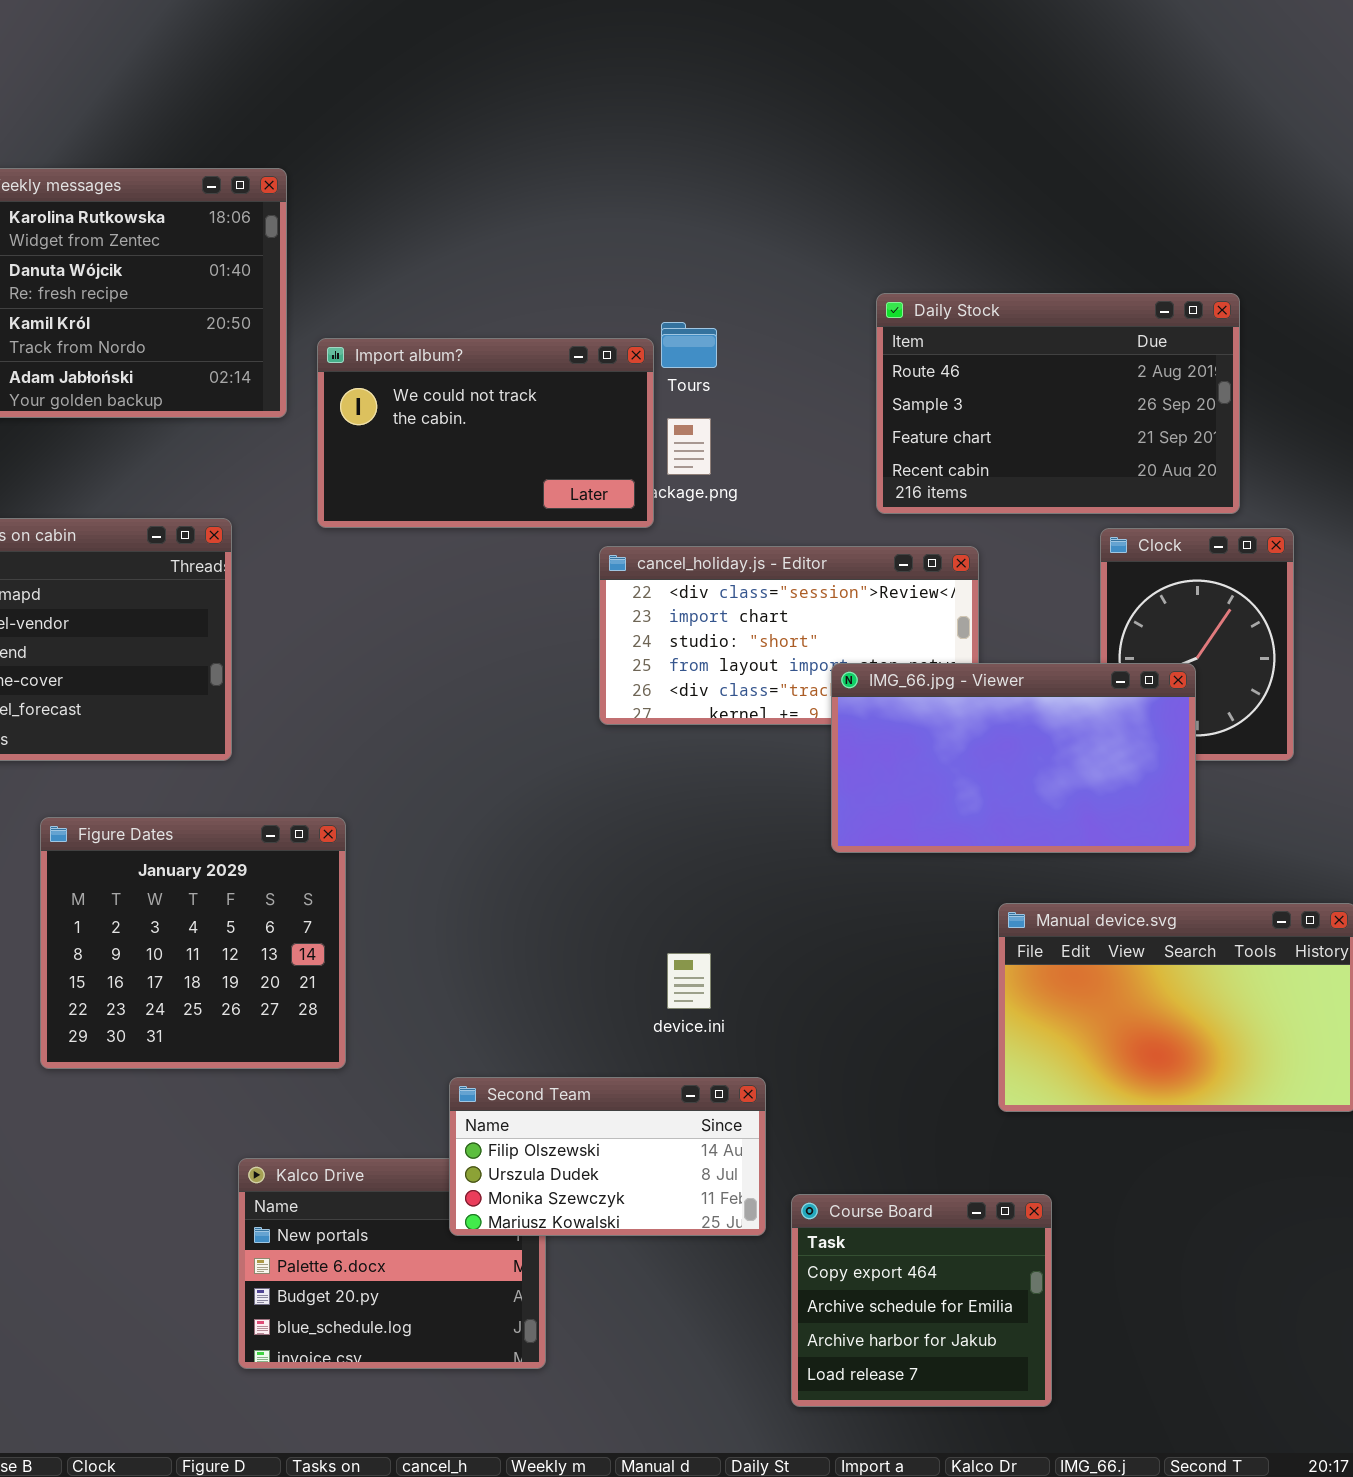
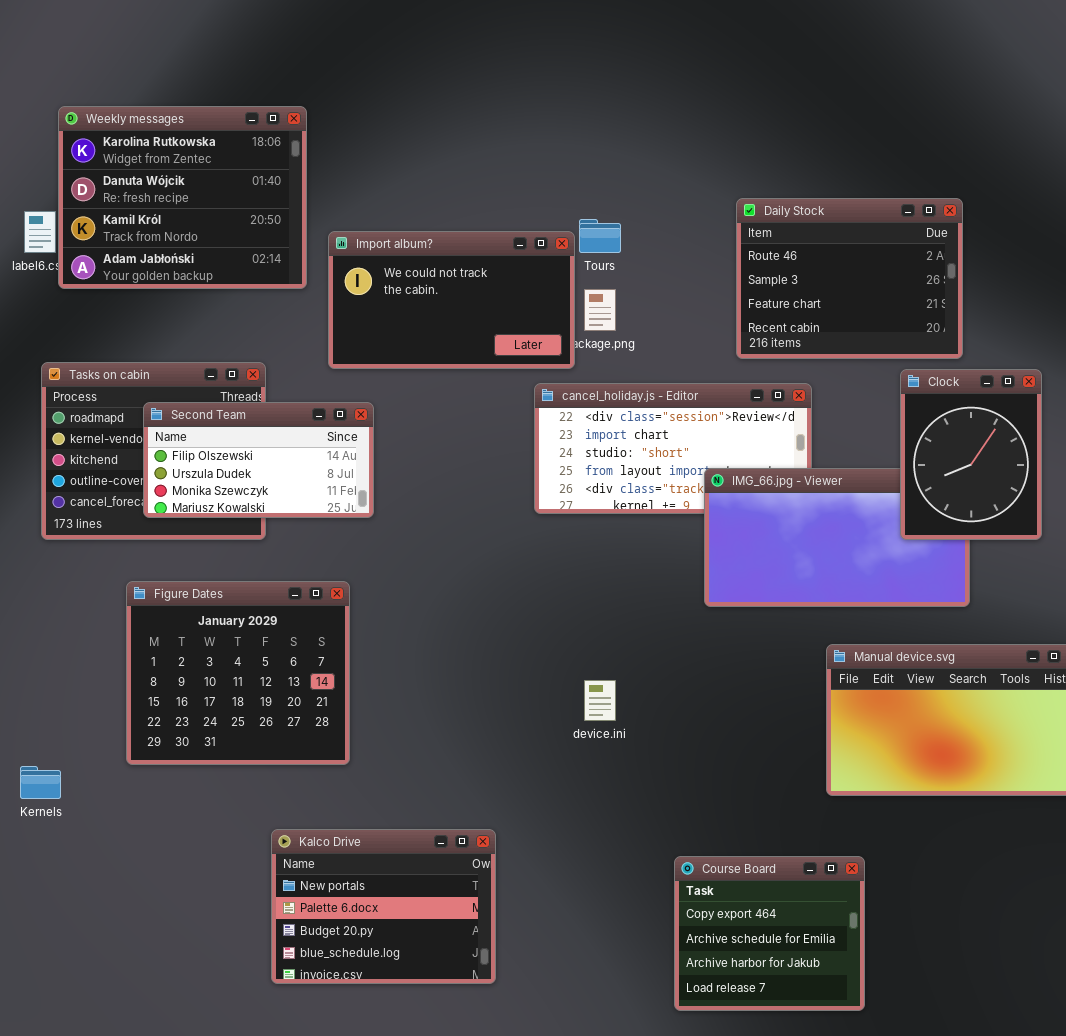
Daily Stock: [876,293,1240,514] -> [736,198,963,359], resized
Clock: [1100,528,1294,761] -> [900,369,1042,540], raised
Second Team: [449,1077,766,1236] -> [143,402,374,518], moved

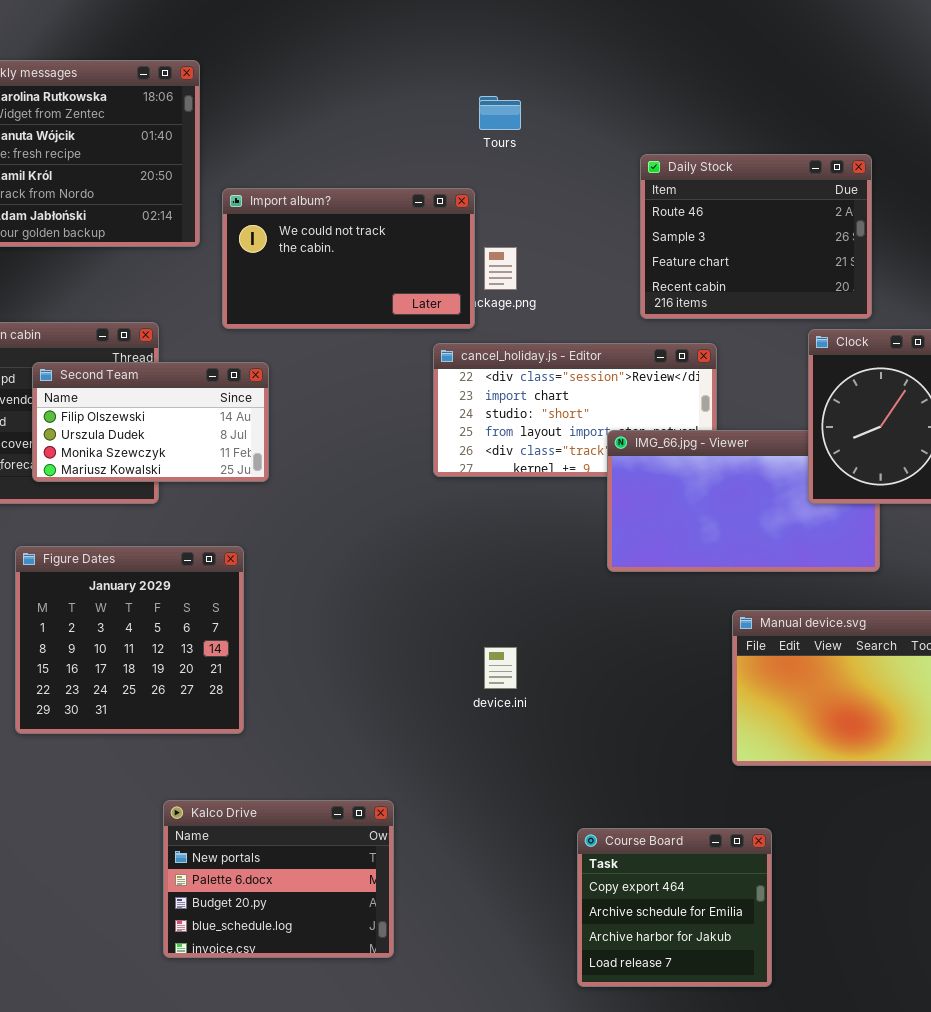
Tours: [579,219,621,253] -> [479,96,521,130], moved

